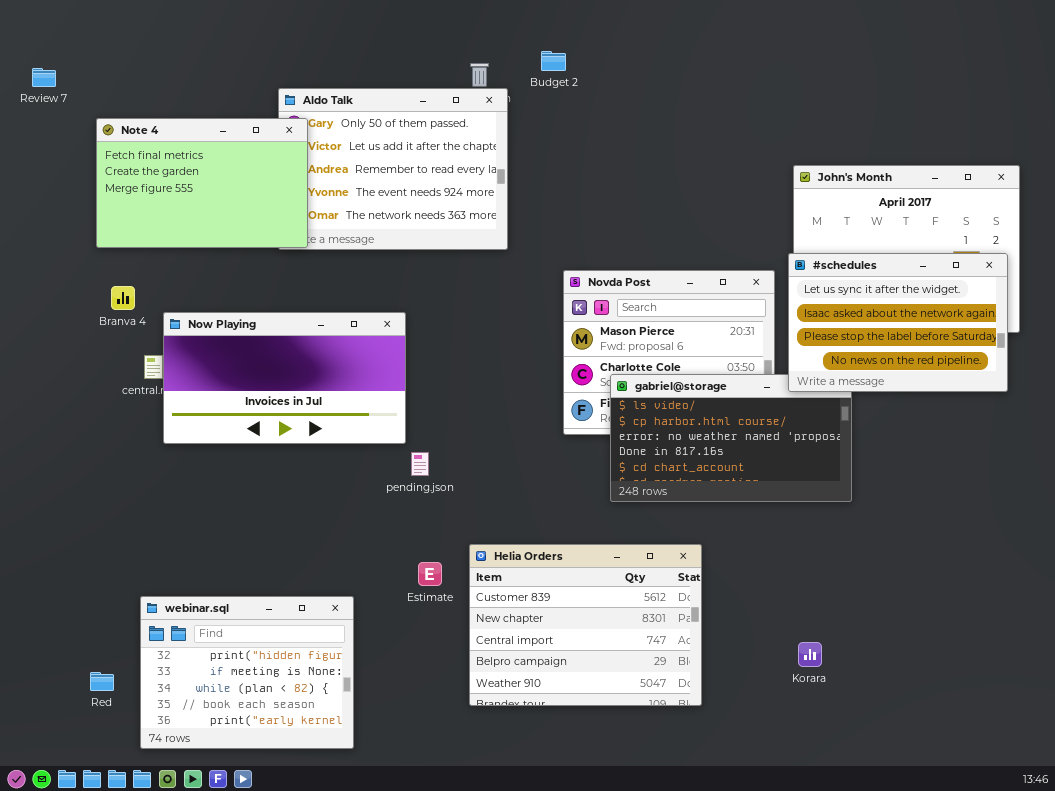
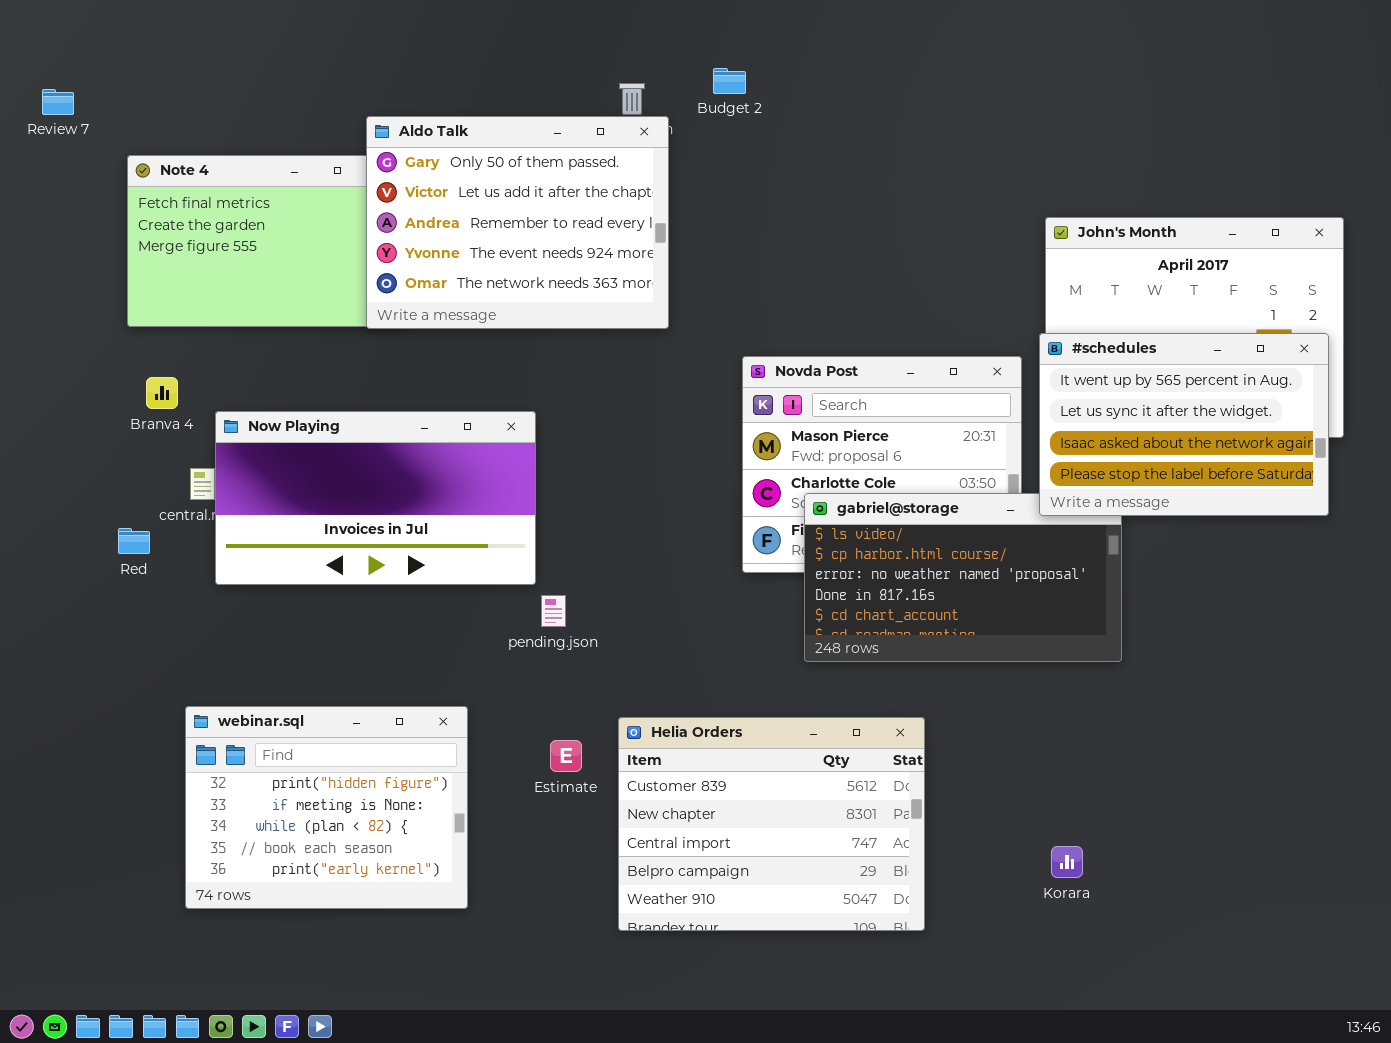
Aldo Talk: [278,88,508,250] -> [366,116,669,329], raised
#schedules: [788,253,1008,392] -> [1039,333,1329,516], scrolled up 1 row
webinar.sql: [140,596,354,749] -> [185,706,468,909], moved
Red: [90,672,114,691] -> [118,528,150,554], moved

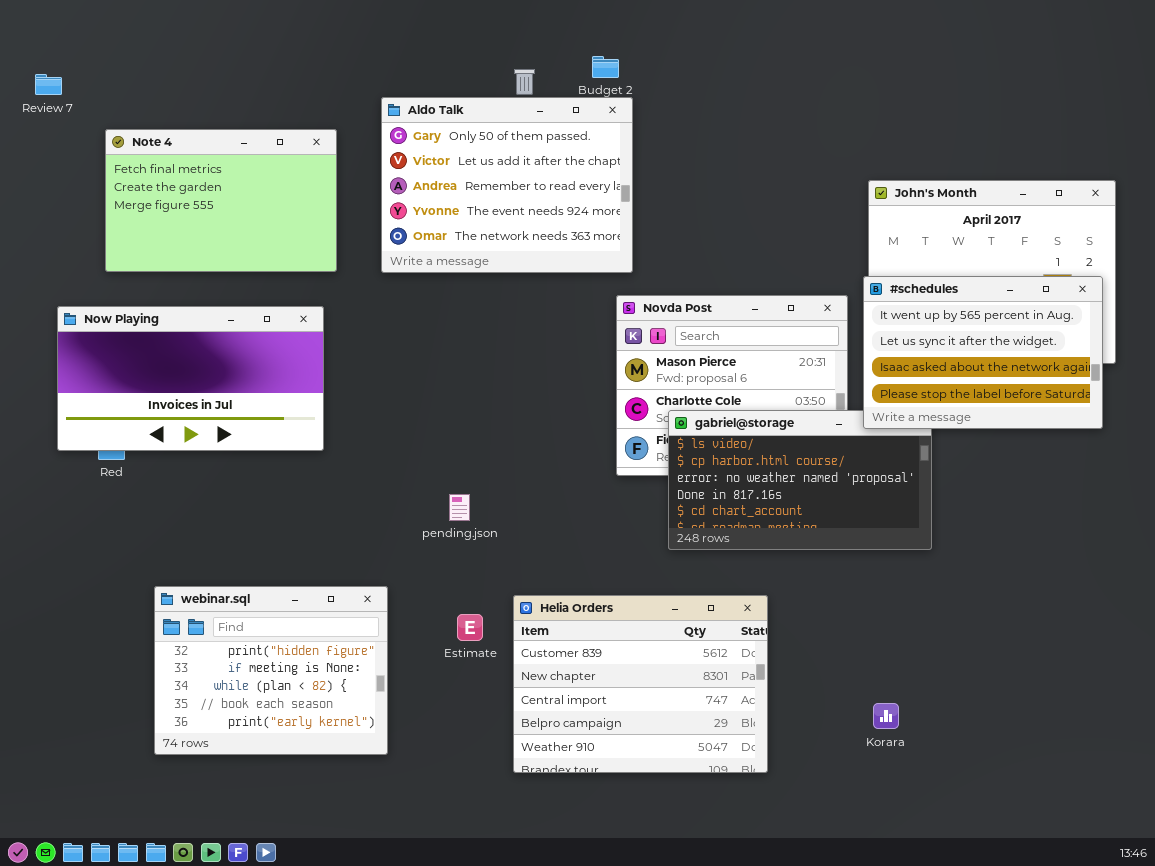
Aldo Talk: [366,116,669,329] -> [381,97,633,273], moved
Now Playing: [215,411,536,585] -> [57,306,324,451], moved

